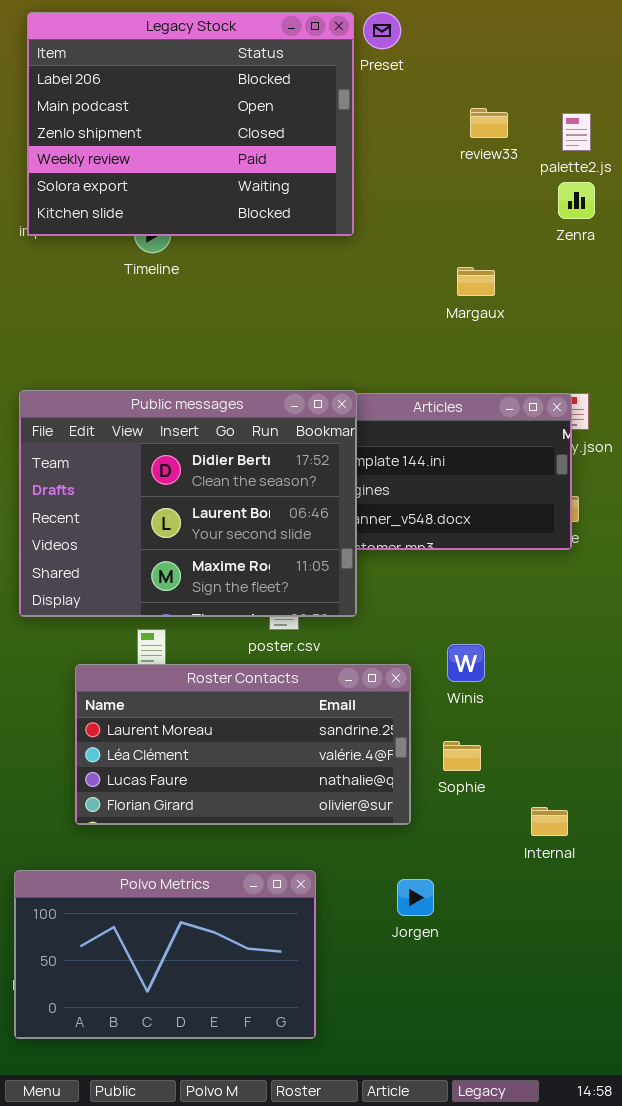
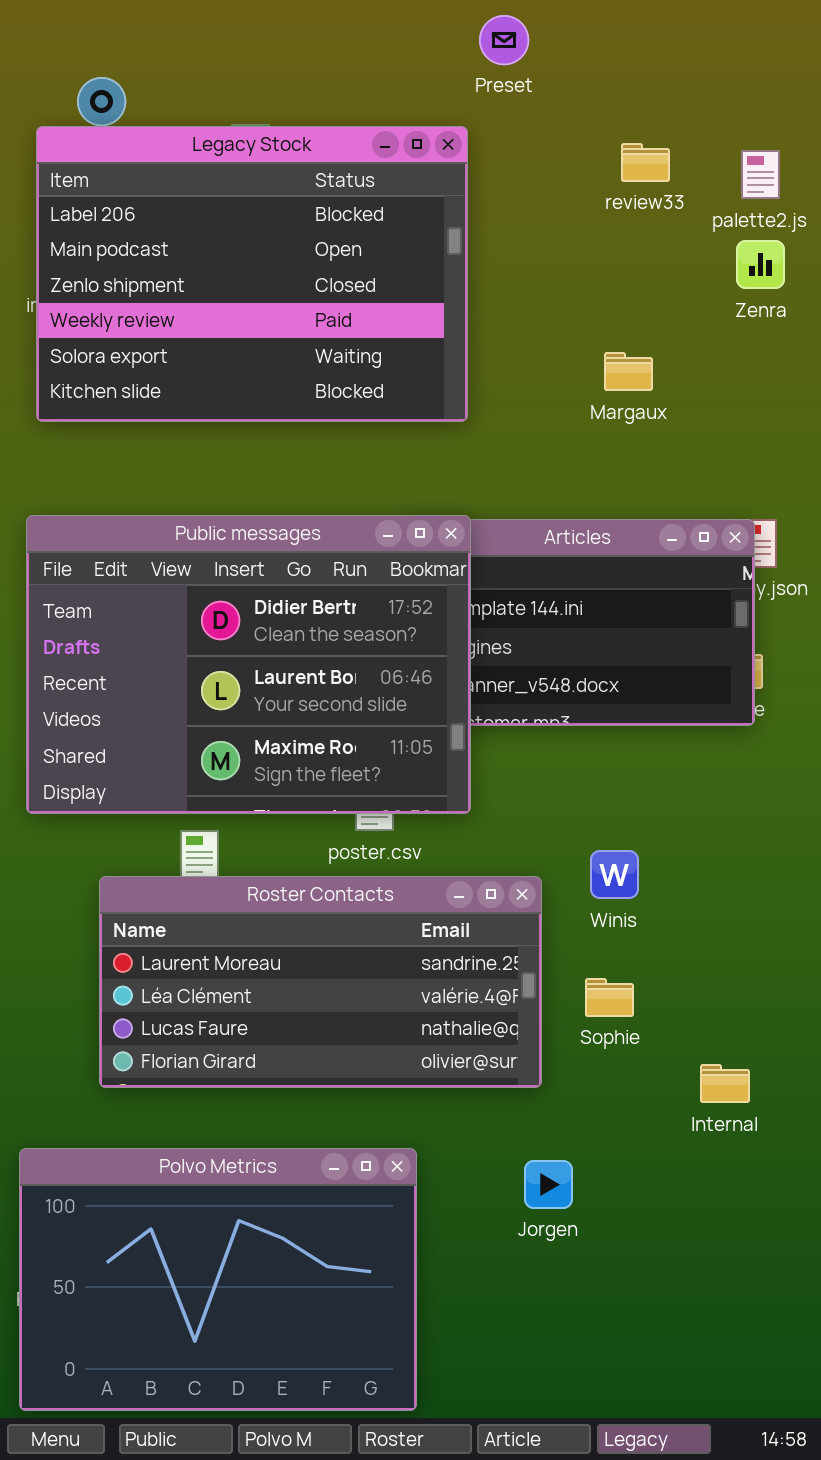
Legacy Stock: [27,12,354,236] -> [36,126,468,422], moved
Polvo Metrics: [14,870,316,1039] -> [19,1148,417,1411], resized

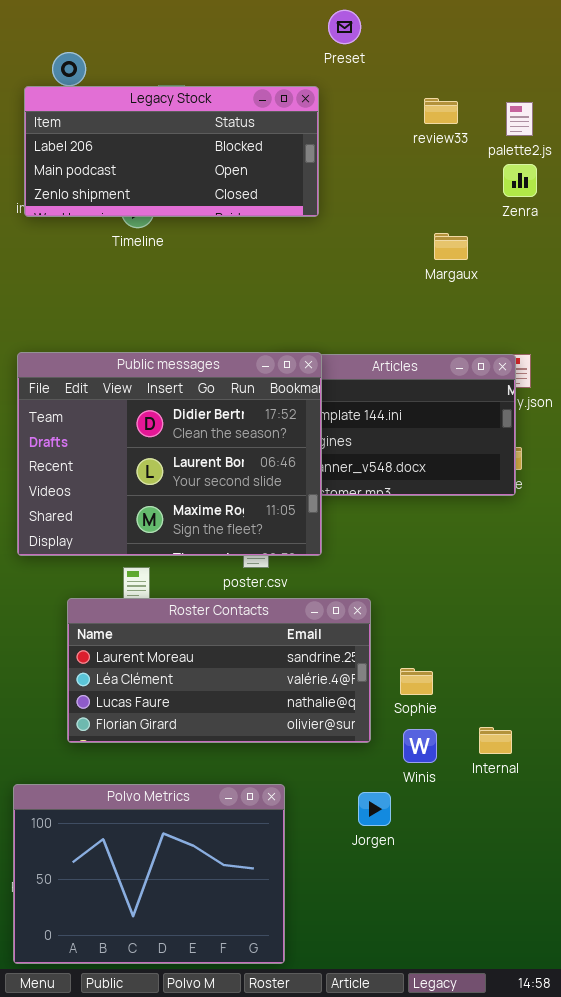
Legacy Stock: [36,126,468,422] -> [24,86,319,217], resized
Margaux: [604,352,653,391] -> [434,233,468,260], moved
Winis: [590,850,639,899] -> [403,729,437,763], moved

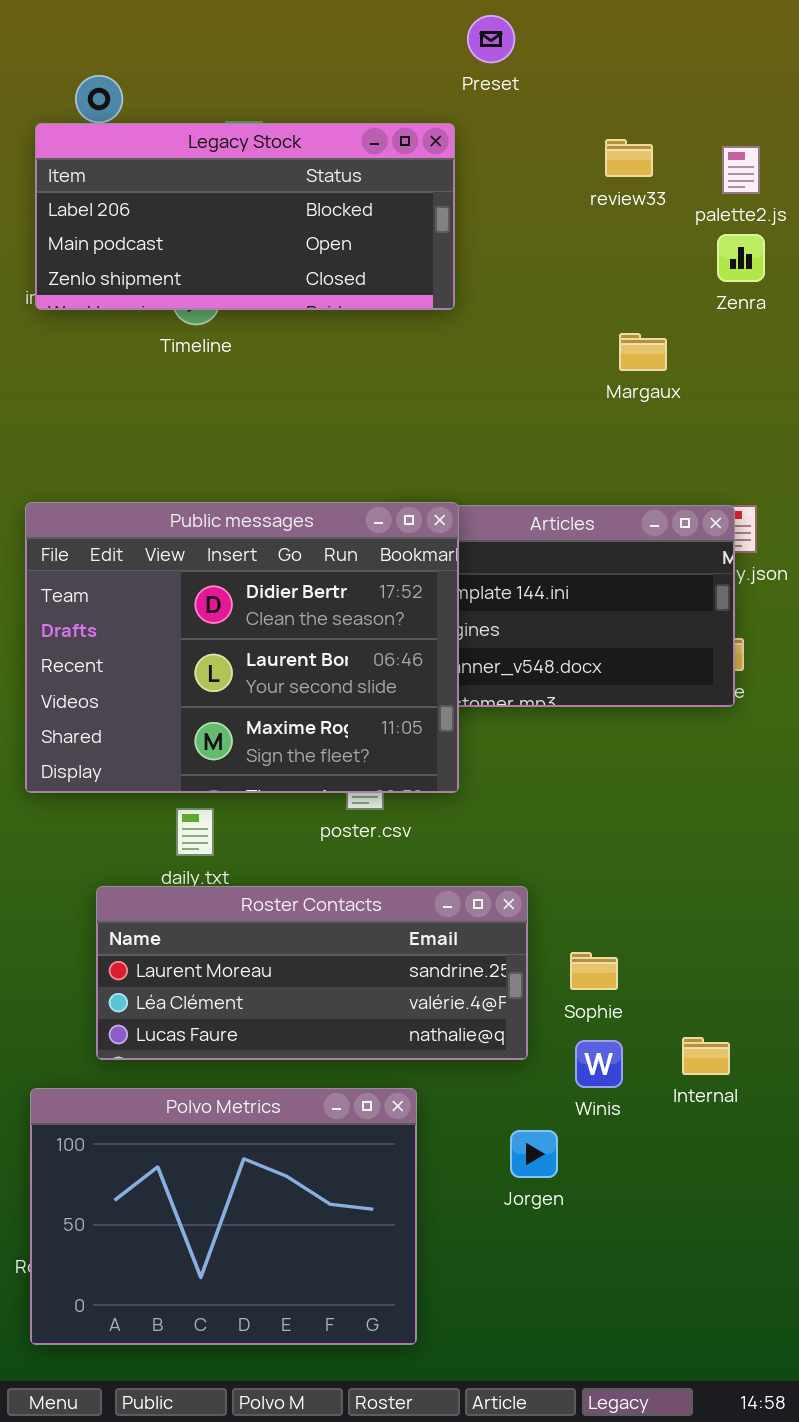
Roster Contacts: [67,598,371,743] -> [96,886,528,1060], resized
Polvo Metrics: [13,784,285,964] -> [30,1088,417,1345], moved

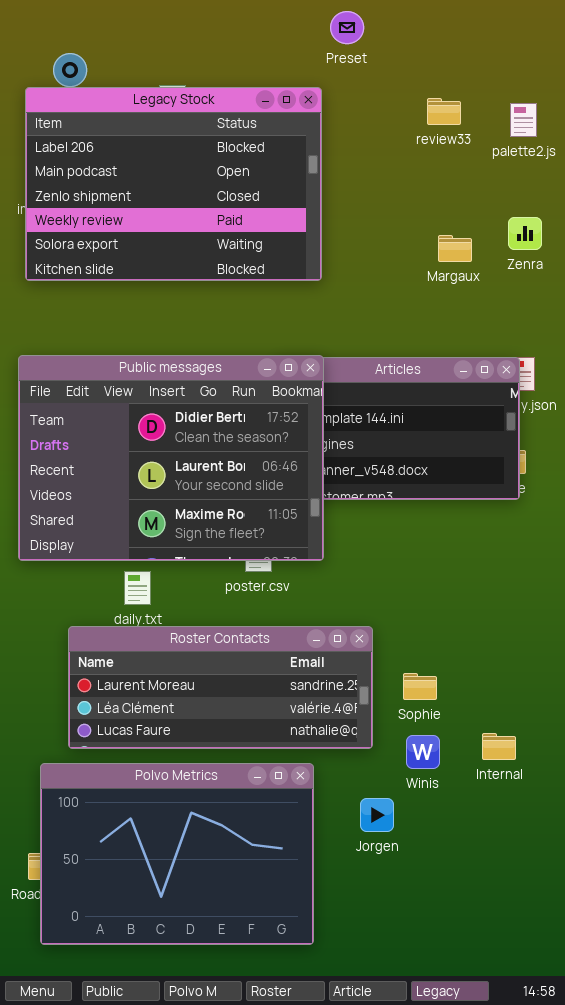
Legacy Stock: [35,123,455,310] -> [25,87,322,281], resized
Zenra: [717,234,765,282] -> [508,217,542,250], moved
Polvo Metrics: [30,1088,417,1345] -> [40,763,314,945], moved

